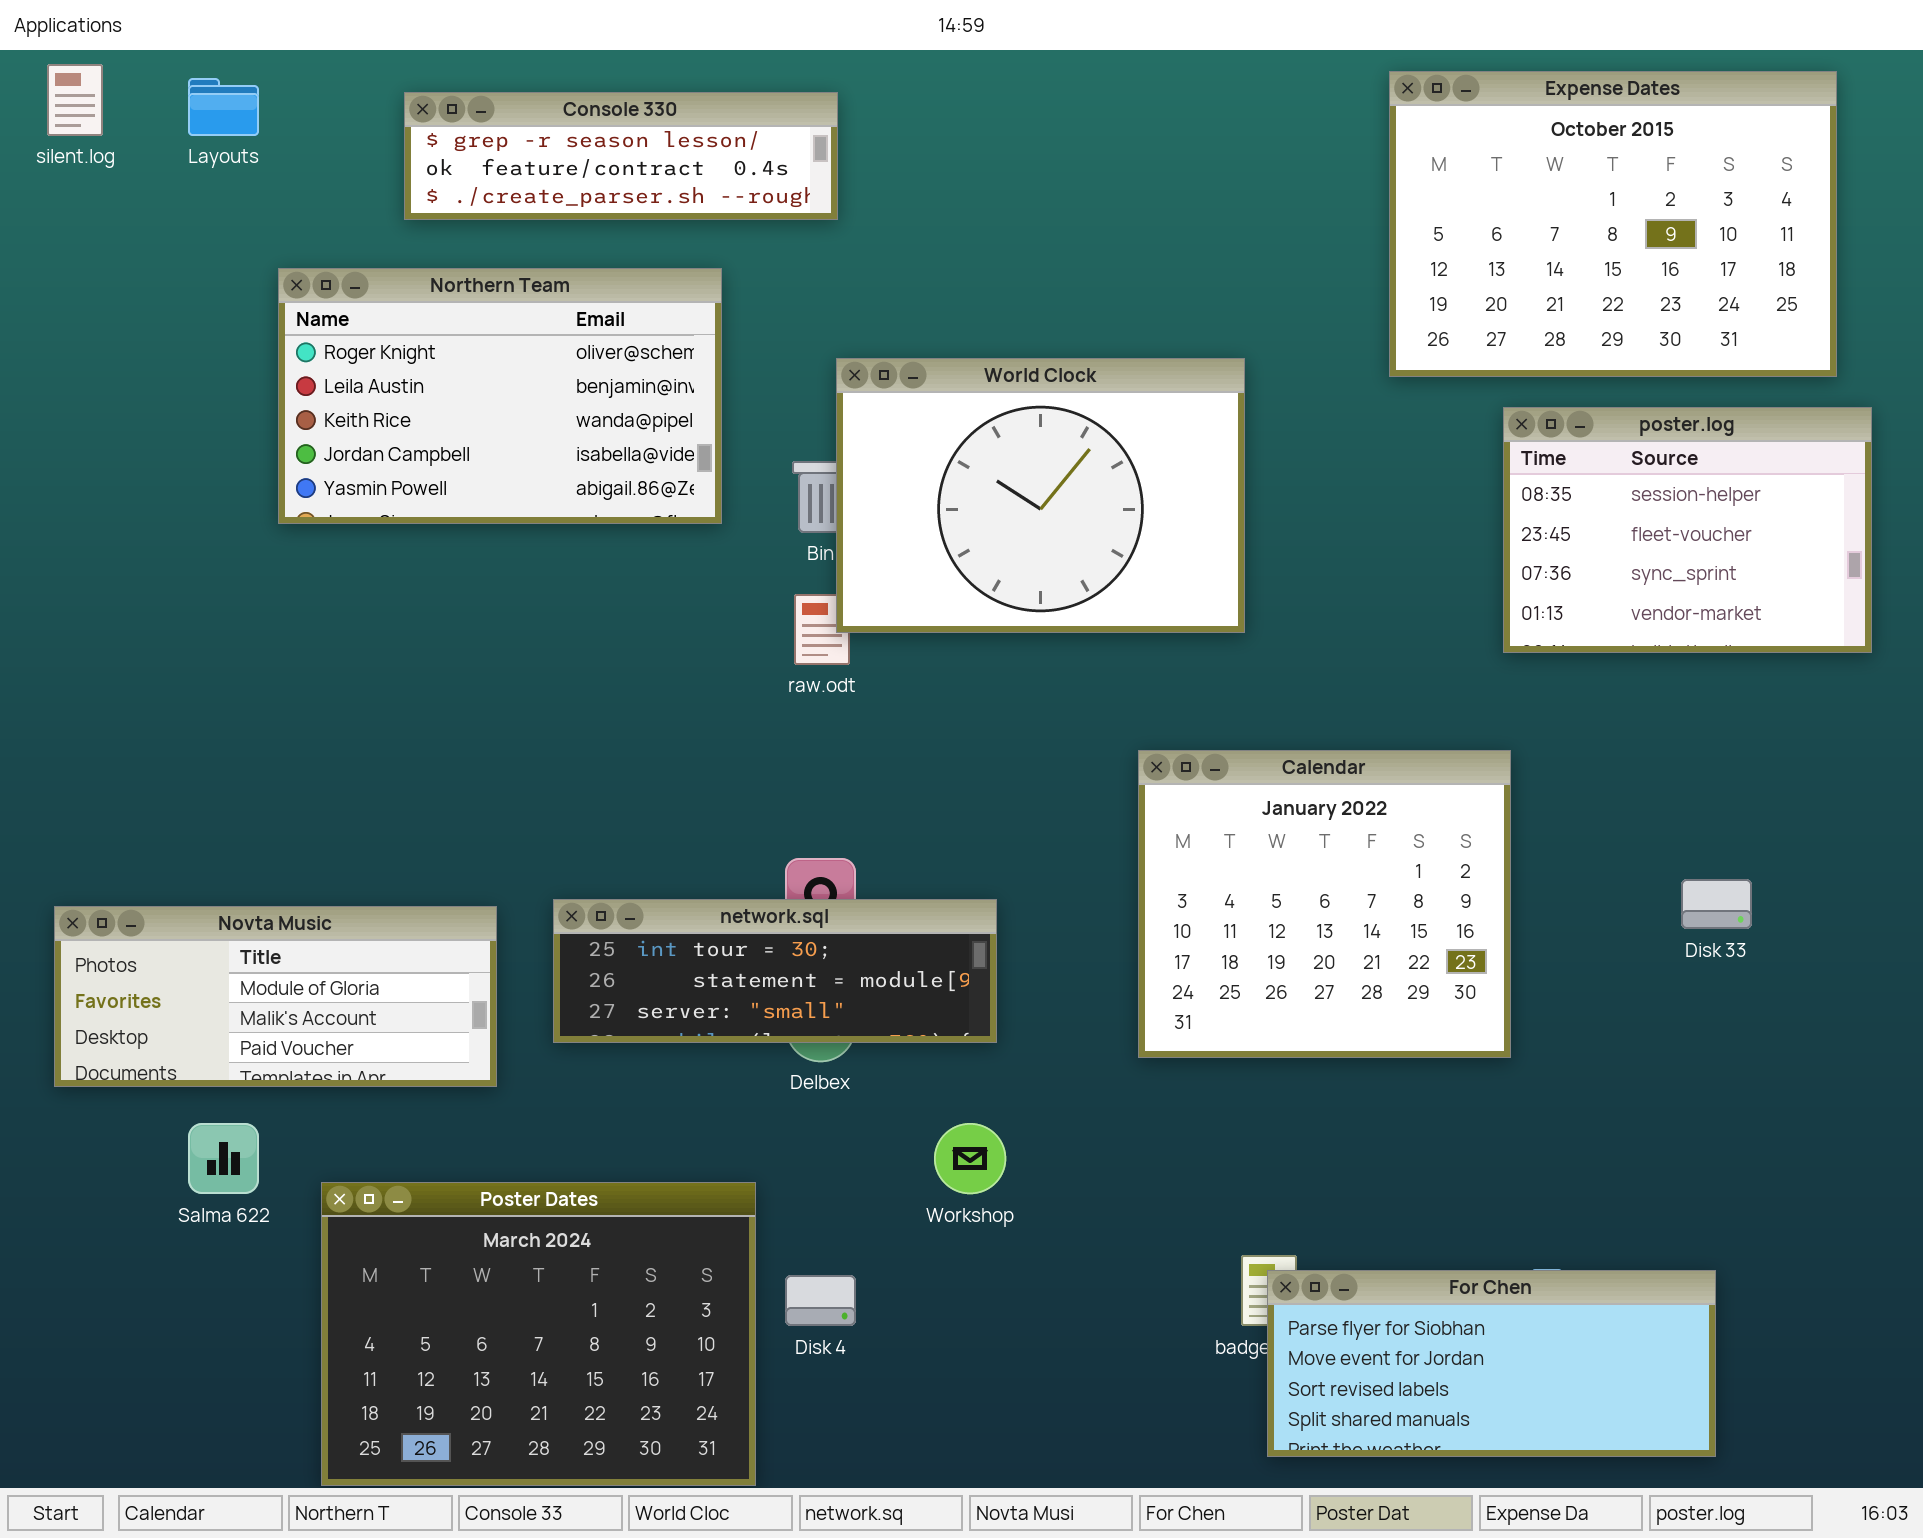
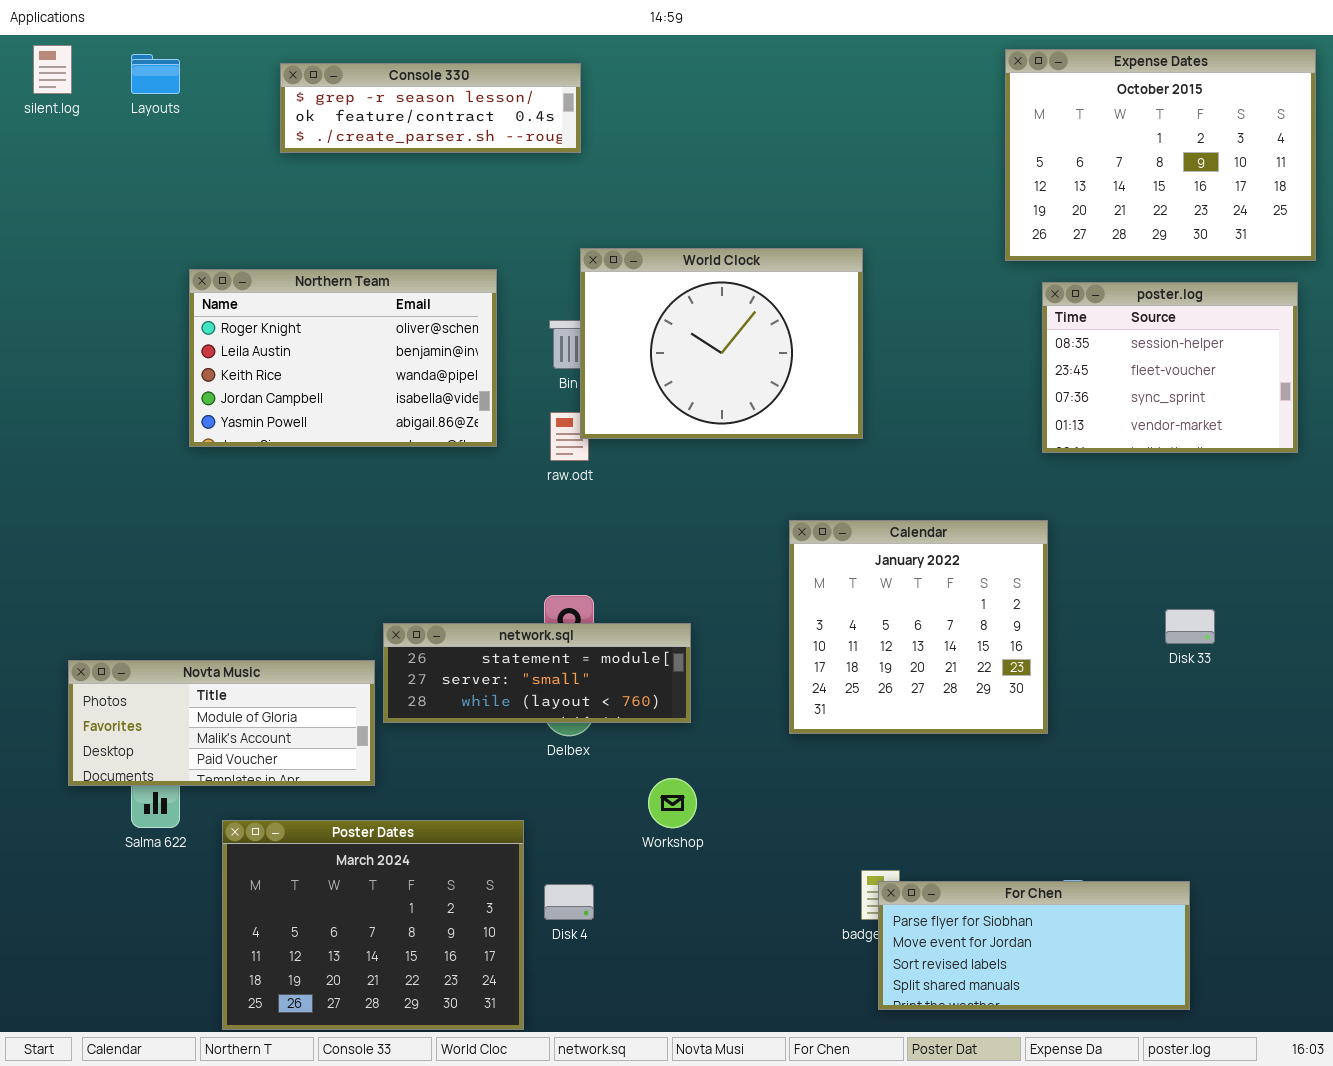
Expense Dates: [1389,71,1837,377] -> [1005,49,1316,261], moved
Northern Team: [278,268,722,524] -> [189,269,497,447], moved
network.sql: [553,899,997,1043] -> [383,623,691,723], scrolled down 1 row
Novta Music: [54,906,497,1087] -> [68,660,375,786], moved

